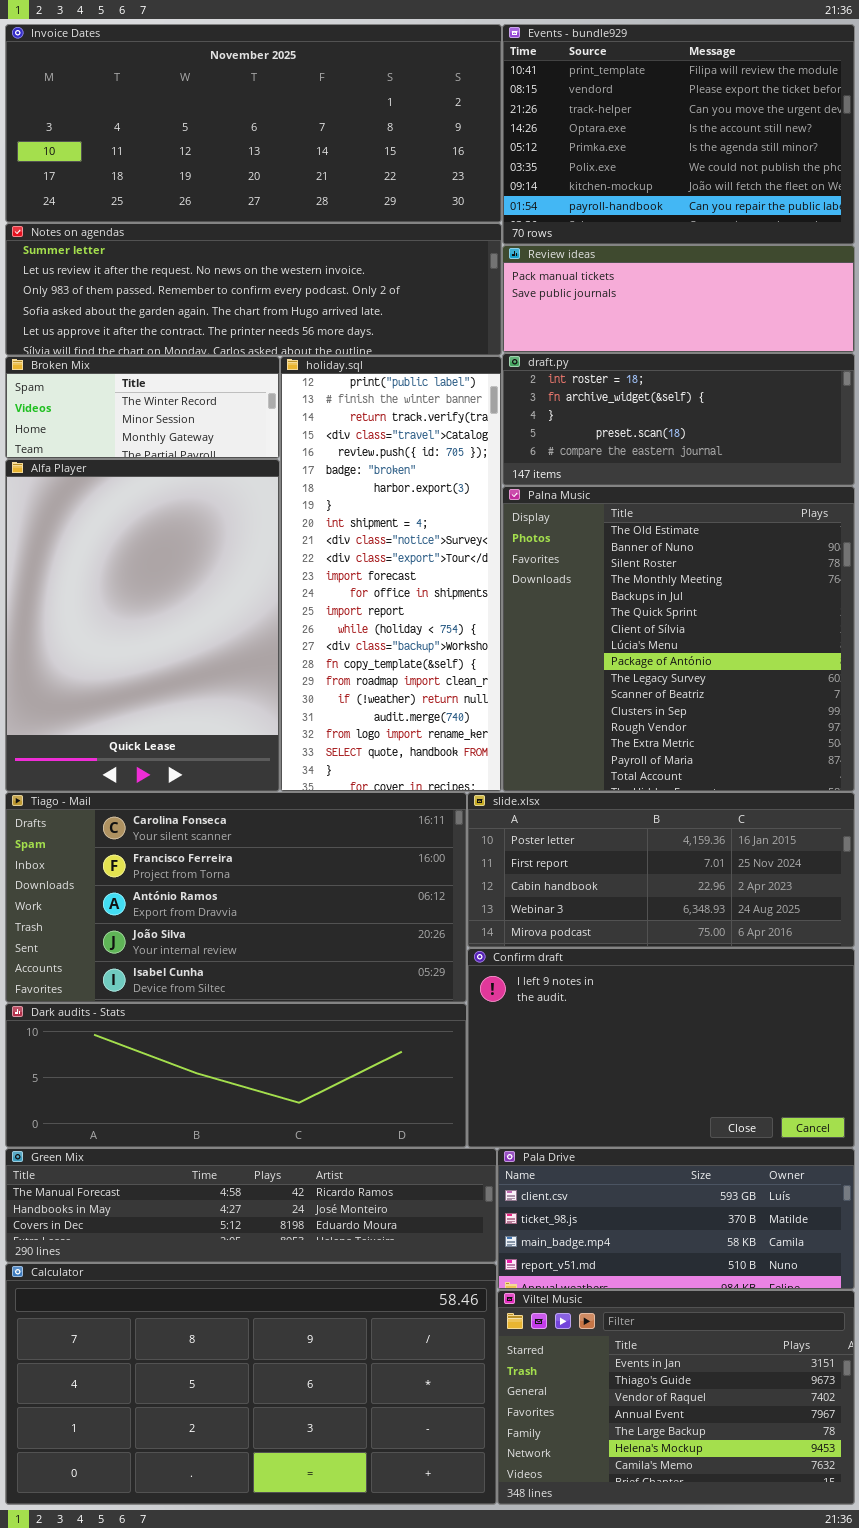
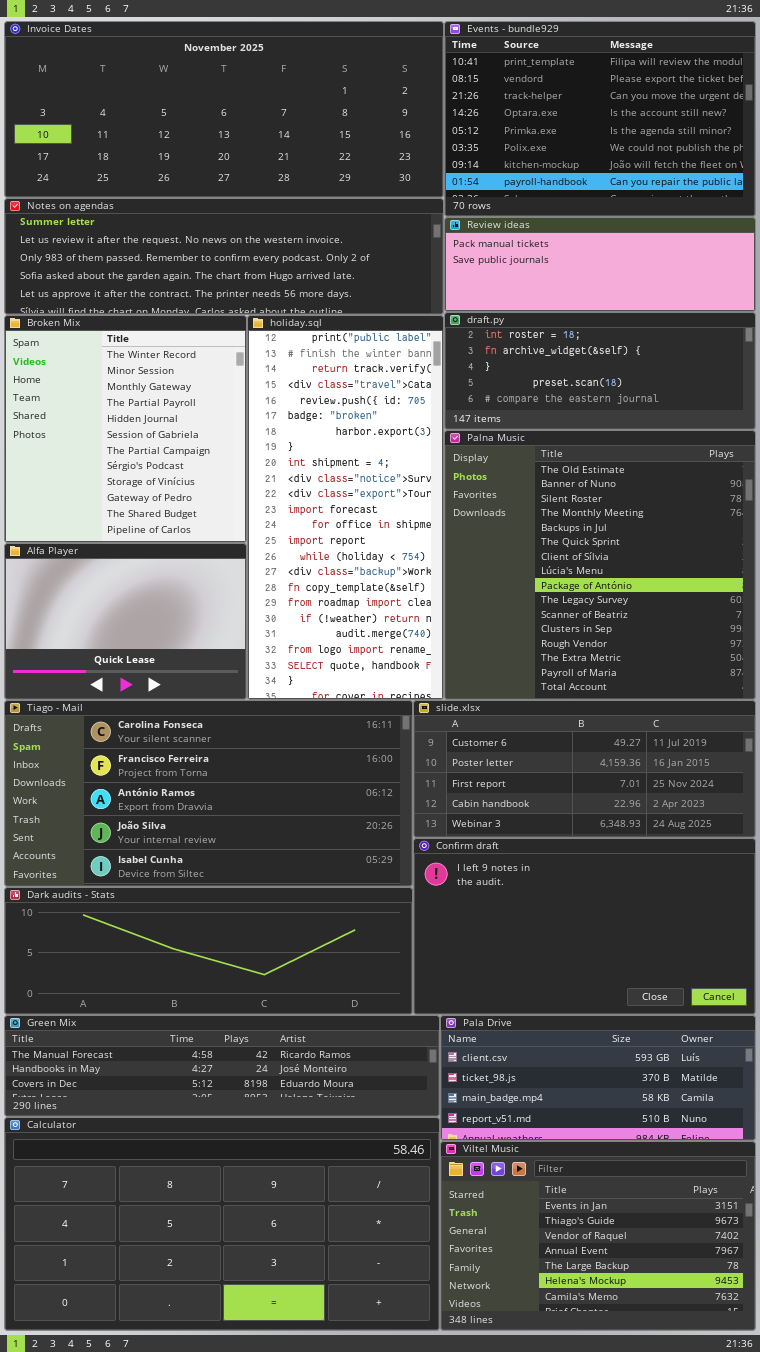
Broken Mix: [5,356,280,459] -> [4,315,247,543], resized
Alfa Player: [5,459,280,792] -> [4,543,247,700], resized
slide.xlsx: [467,792,855,948] -> [413,700,756,838], scrolled up 1 row

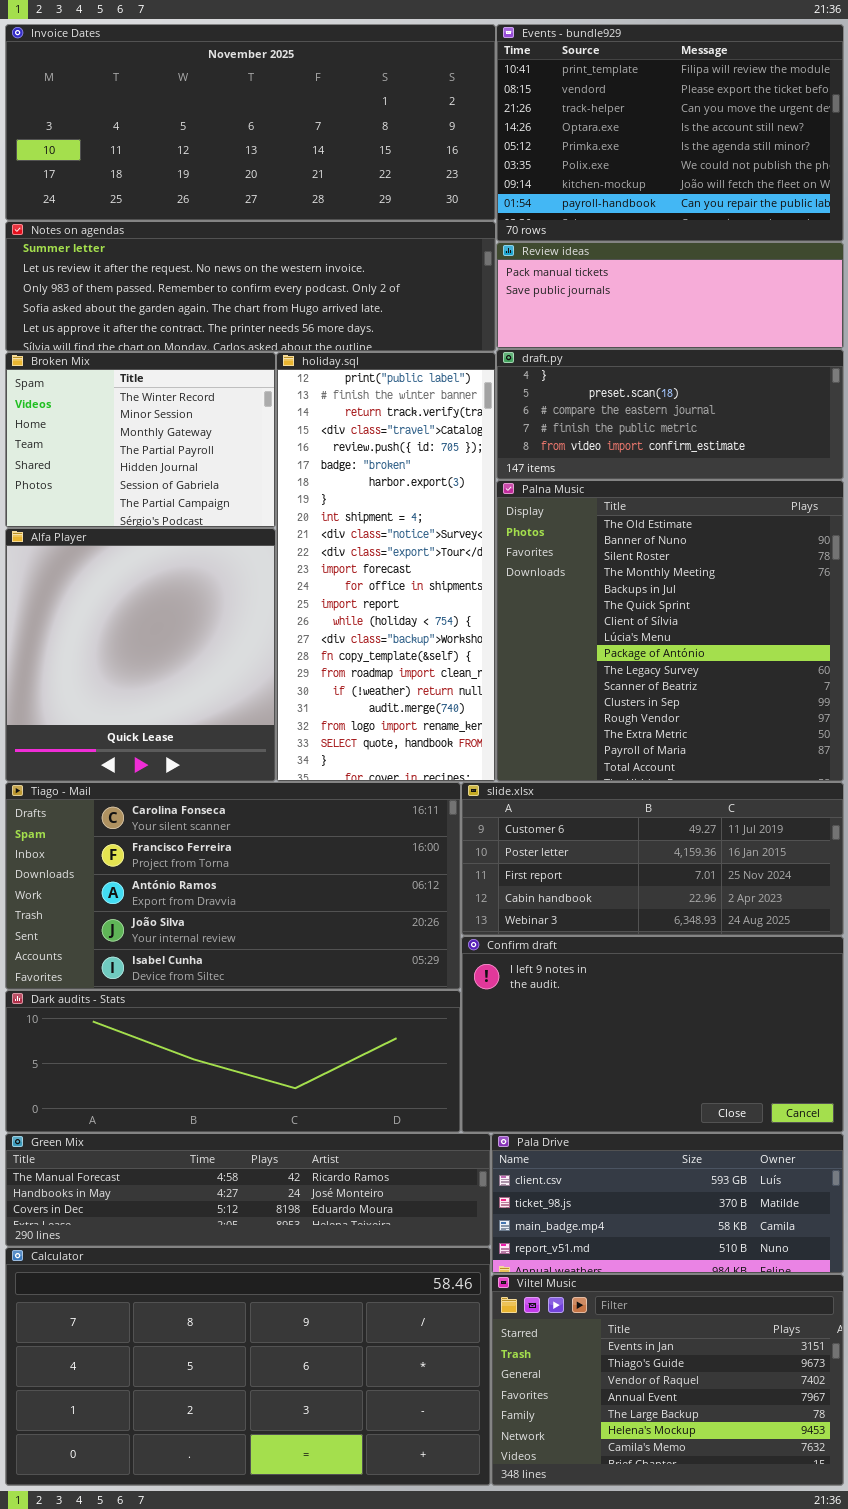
draft.py: [444,312,756,430] -> [496,349,844,480], scrolled down 2 rows
Broken Mix: [4,315,247,543] -> [5,352,276,528], resized
Alfa Player: [4,543,247,700] -> [5,528,276,782], resized

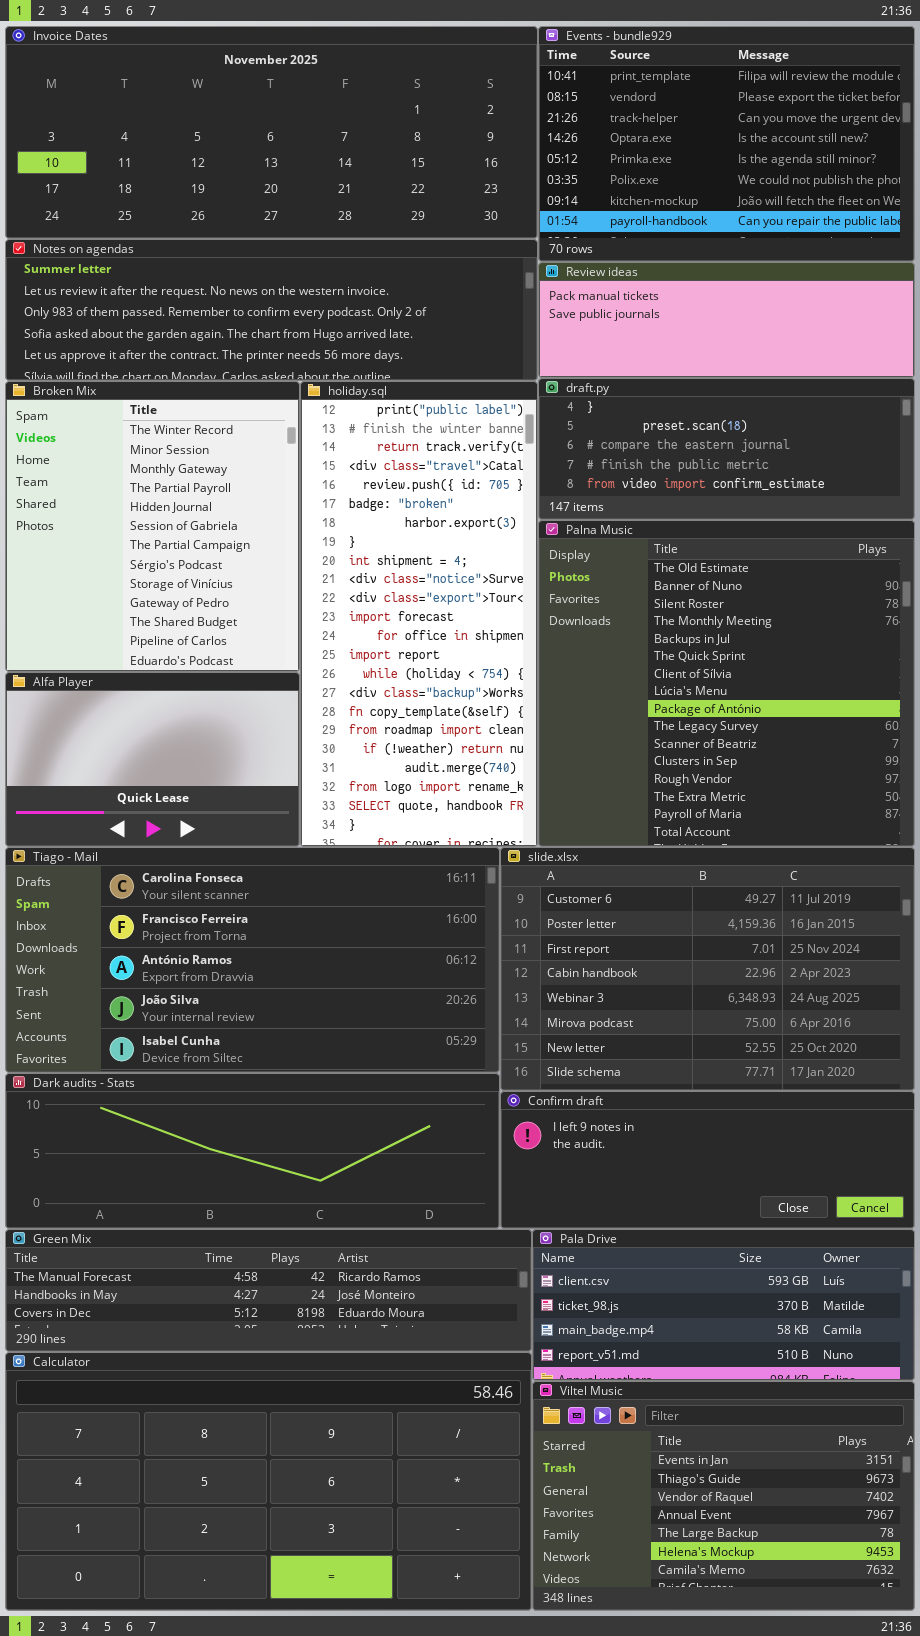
Broken Mix: [5,352,276,528] -> [5,381,300,672], resized
Alfa Player: [5,528,276,782] -> [5,672,300,847], resized
slide.xlsx: [461,782,844,936] -> [500,847,915,1091], resized
Confirm draft: [461,936,844,1133] -> [500,1091,915,1229], resized

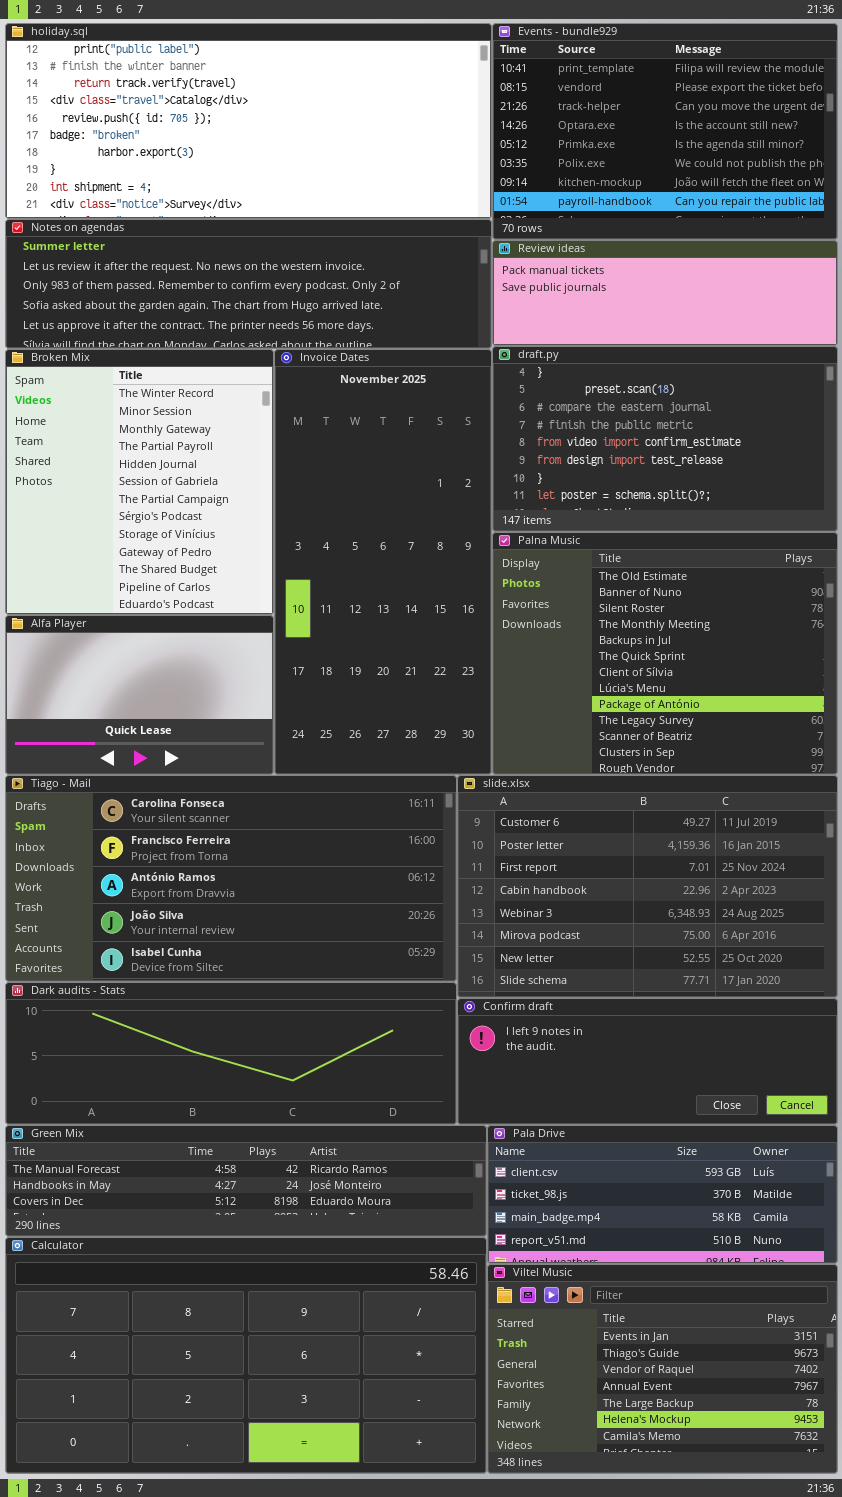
Invoice Dates: [5,26,538,239] -> [274,349,492,775], moved, resized
draft.py: [538,378,915,520] -> [492,346,838,532], resized
holiday.sql: [300,381,538,847] -> [5,23,492,219], moved, resized
Palna Music: [538,520,915,847] -> [492,532,838,775], resized

